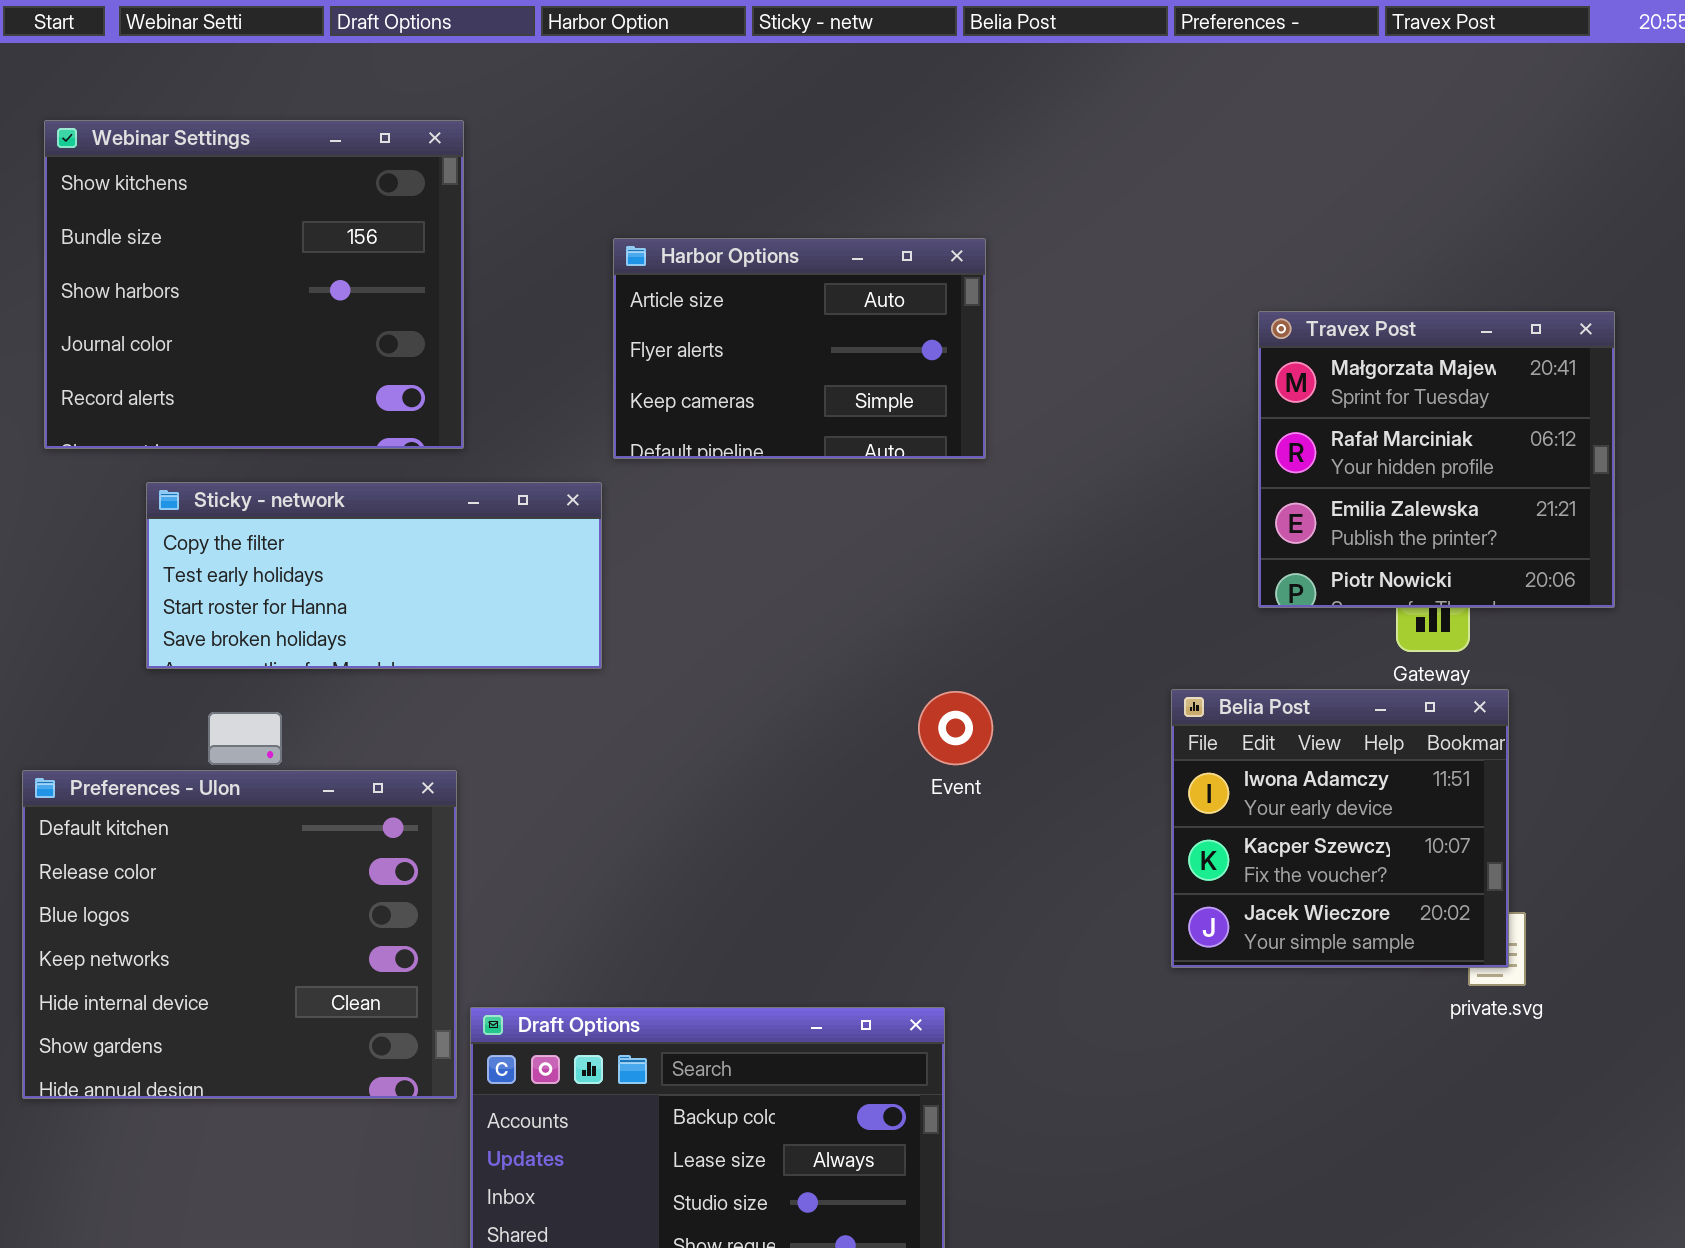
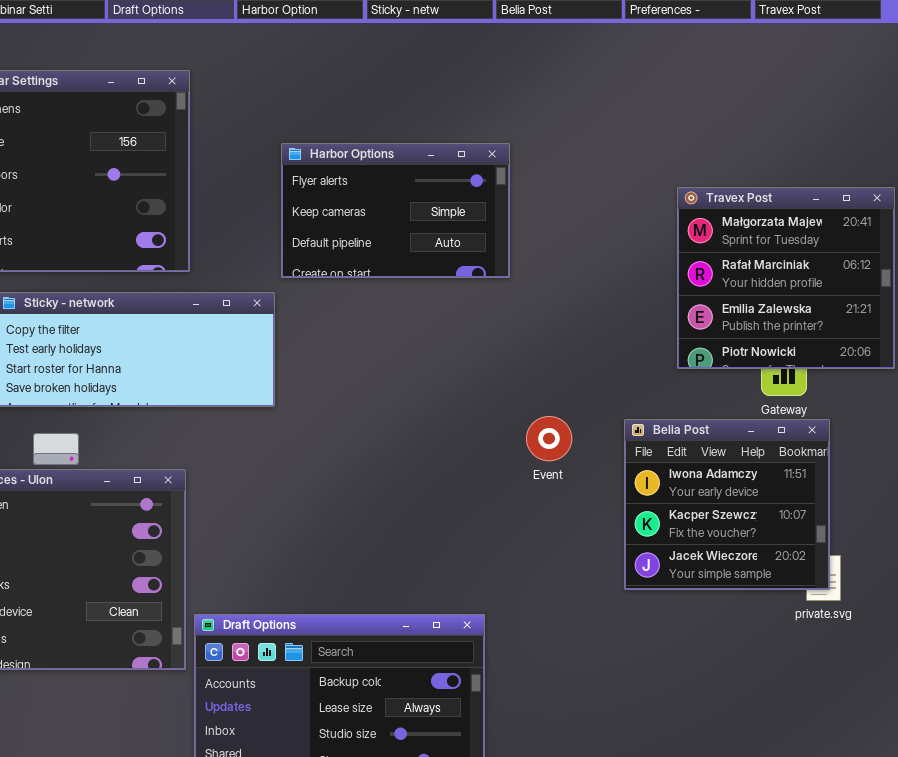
Harbor Options: [613,238,986,459] -> [281,143,510,278], scrolled down 1 row
Event: [918,691,993,765] -> [526,416,572,461], moved

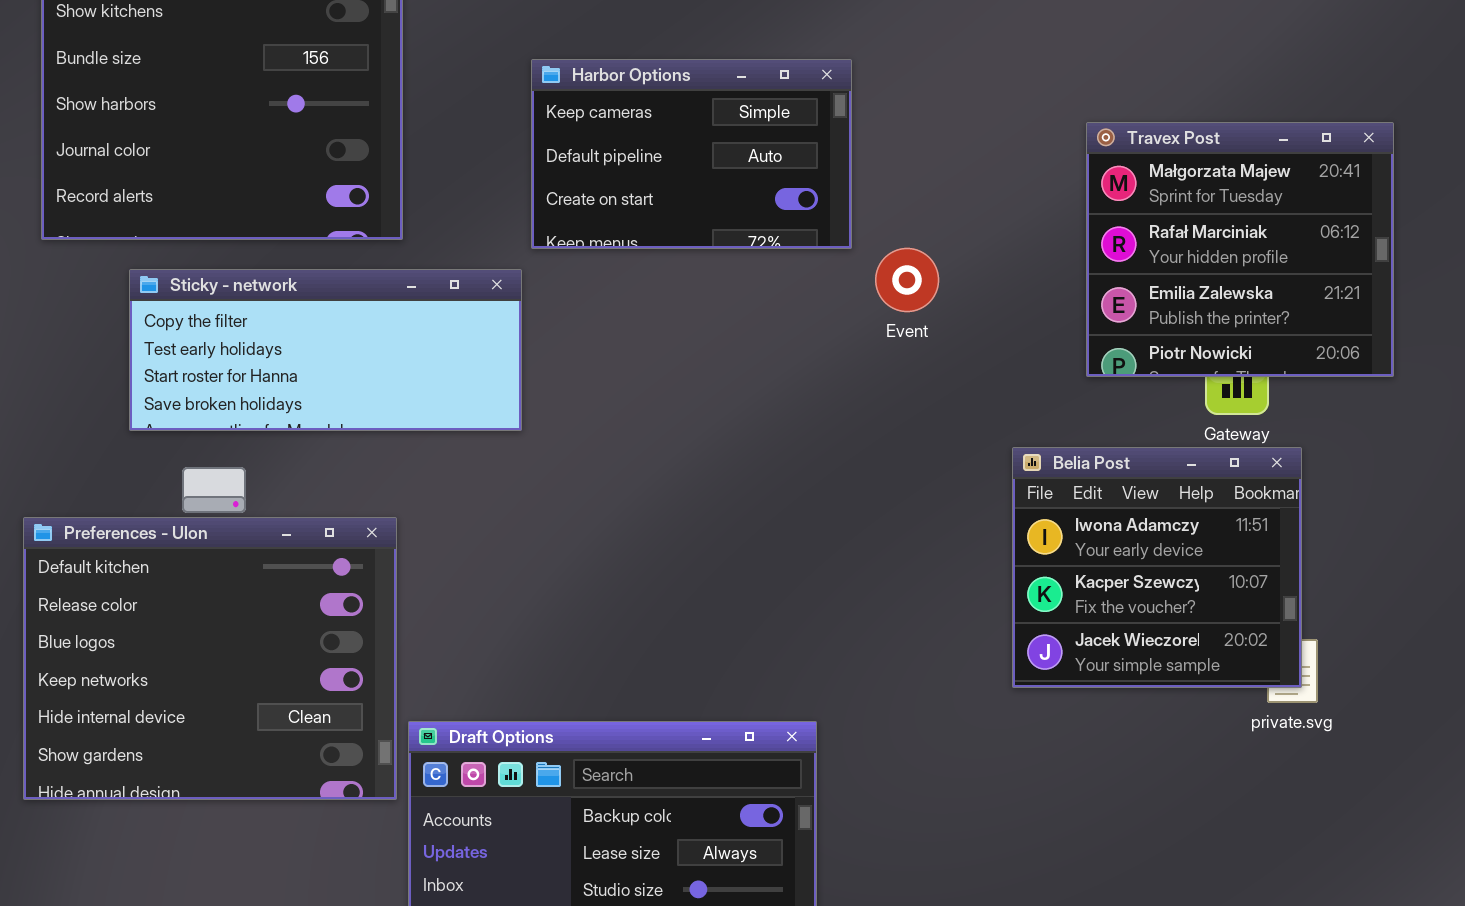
Harbor Options: [281,143,510,278] -> [531,59,852,249], scrolled down 1 row
Event: [526,416,572,461] -> [875,248,939,312], moved

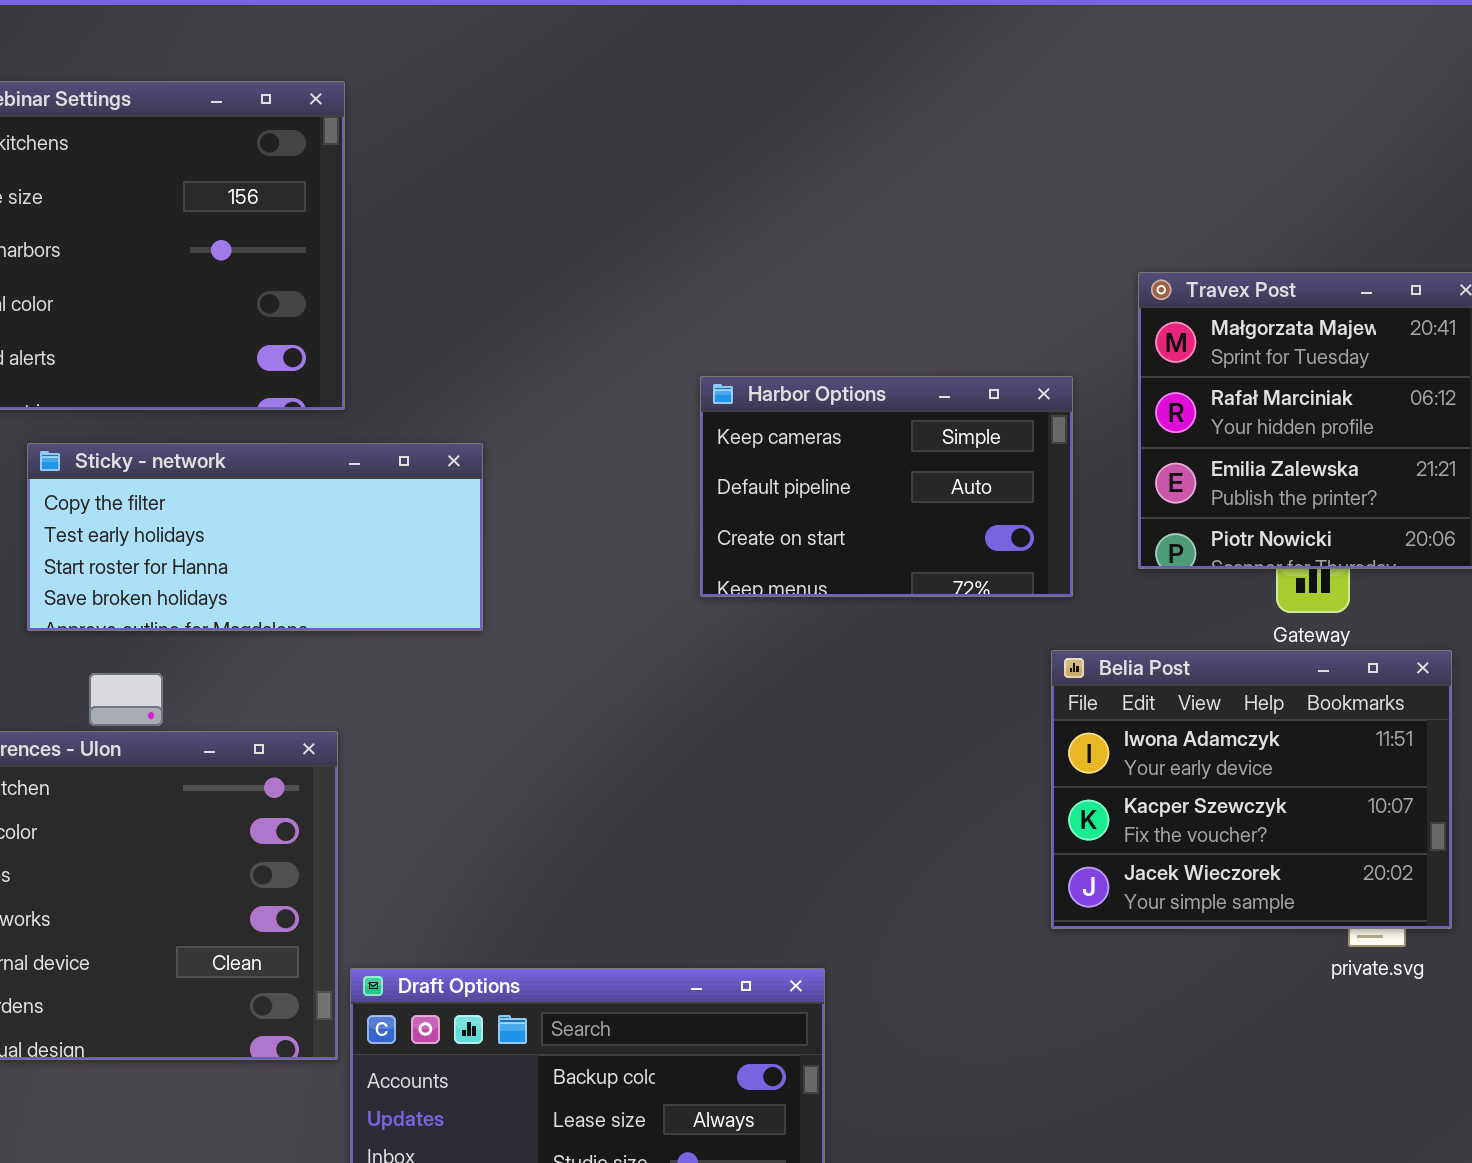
Harbor Options: [531,59,852,249] -> [700,376,1073,597], moved
Belia Post: [1012,447,1302,688] -> [1051,650,1452,929], resized

